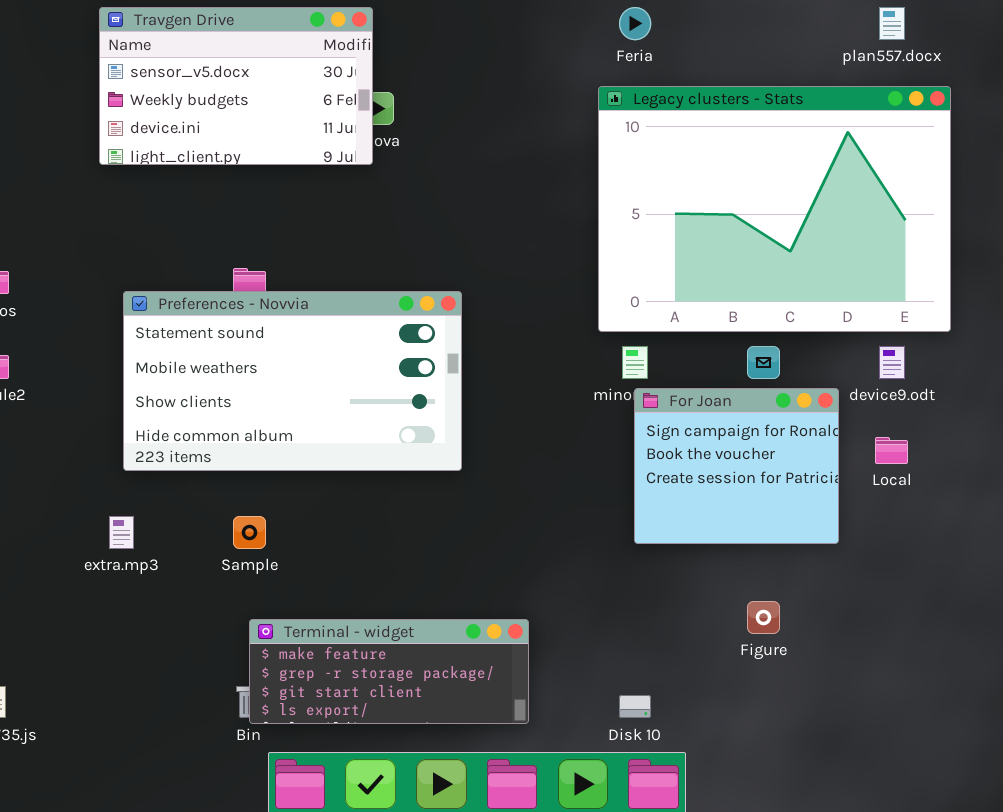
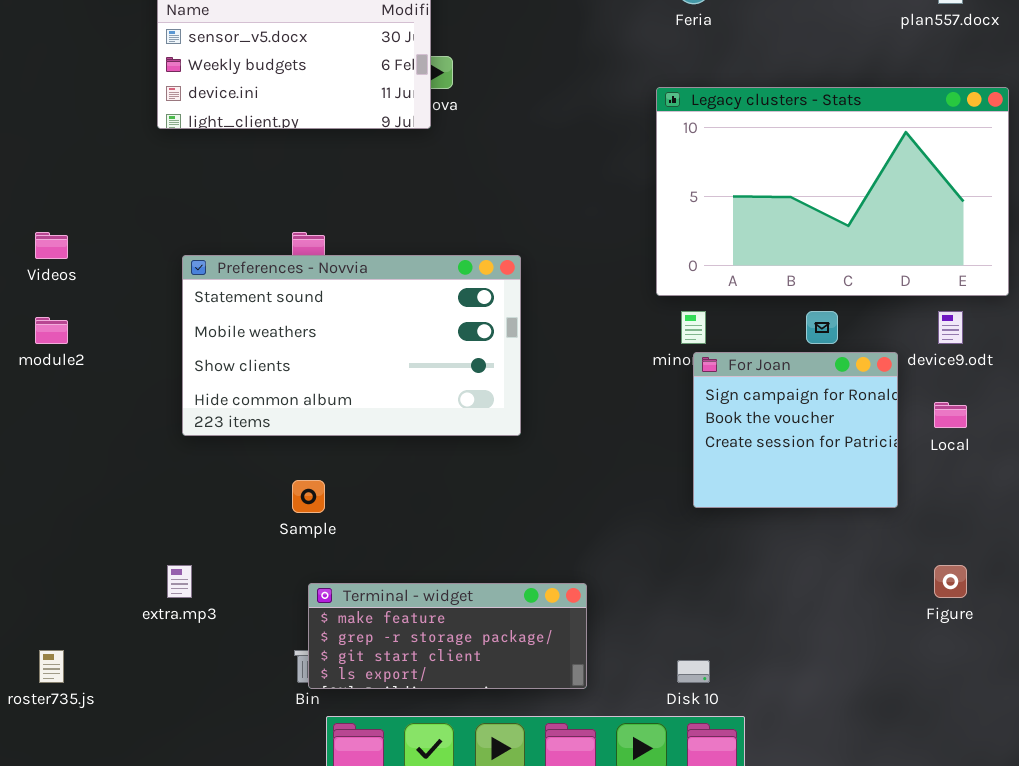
Legacy clusters - Stats: [598,86,951,332] -> [656,87,1009,296], resized
extra.mp3: [109,516,134,549] -> [167,565,192,598], moved
Figure: [747,601,780,634] -> [934,565,967,598], moved

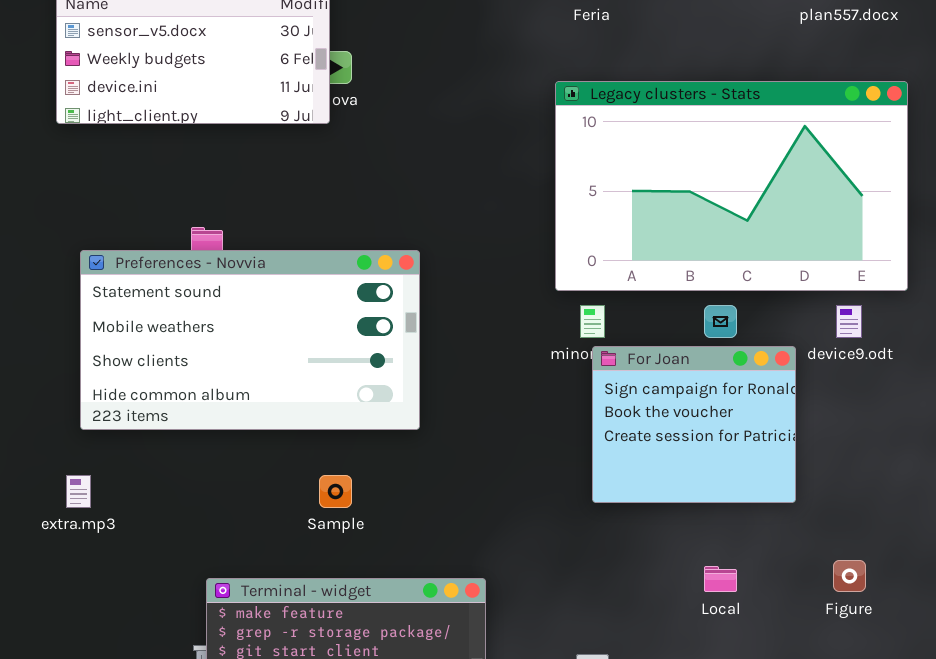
Local: [934,402,967,428] -> [704,566,737,592], moved
Sample: [292,480,325,513] -> [319,475,352,508], moved
extra.mp3: [167,565,192,598] -> [66,475,91,508], moved

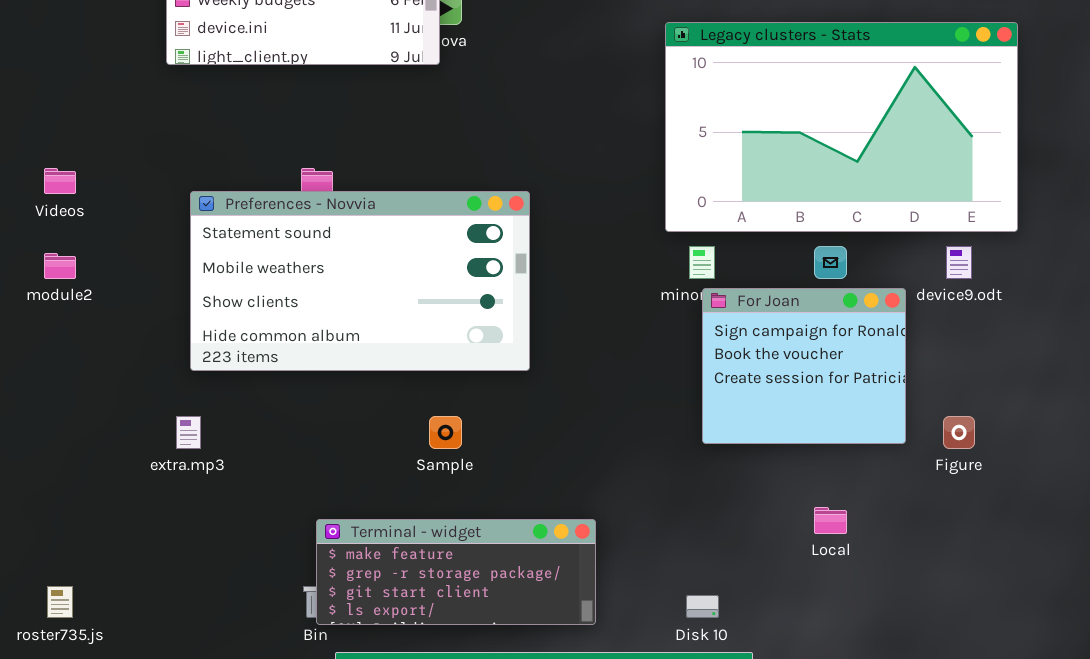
Figure: [833,560,866,592] -> [943,416,975,449], moved

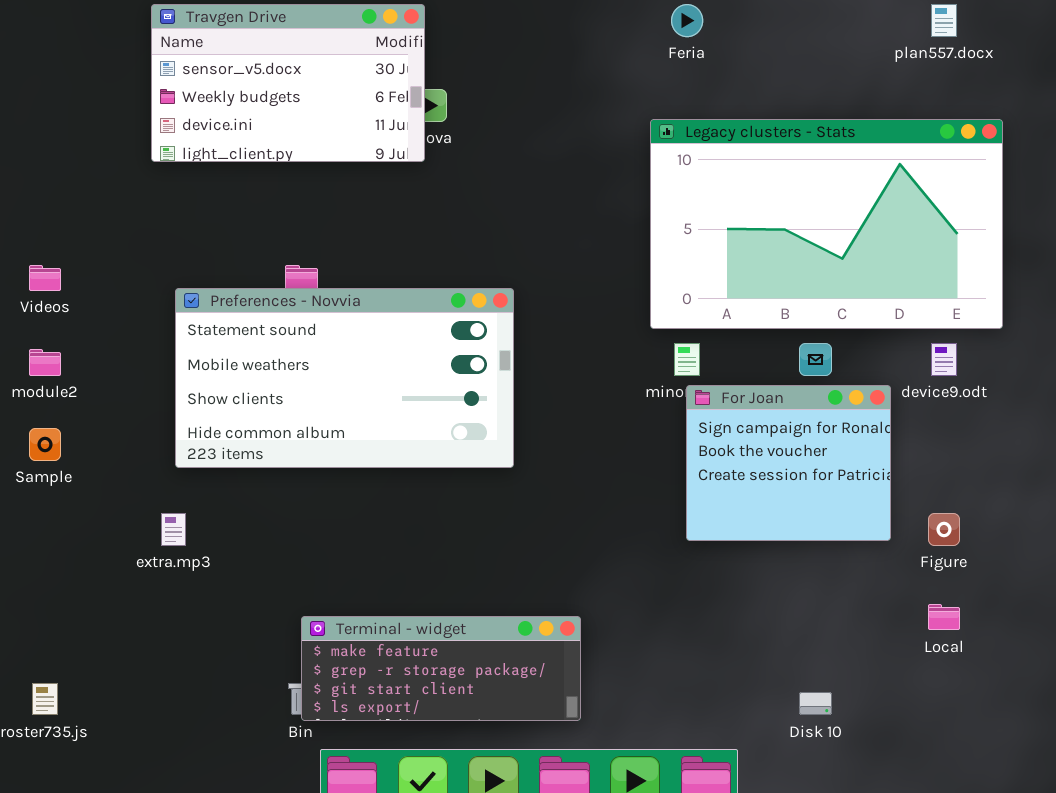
Sample: [429,416,462,449] -> [29,428,61,461], moved
Local: [814,507,847,534] -> [928,604,960,630], moved
Disk 10: [686,595,719,618] -> [799,692,832,715], moved

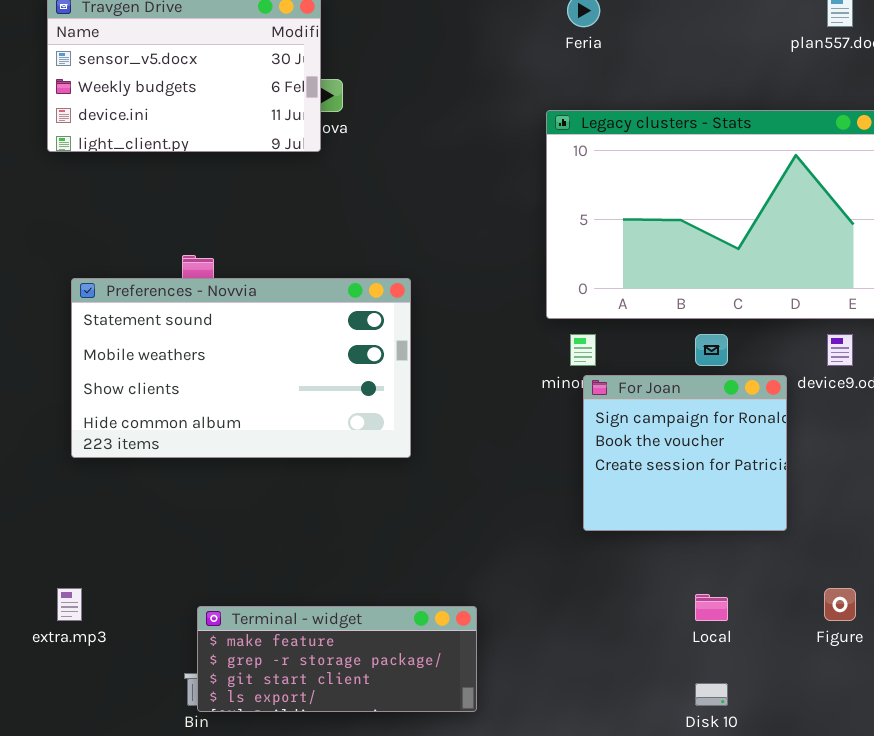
extra.mp3: [161,513,186,546] -> [57,588,82,621], moved
Figure: [928,513,960,546] -> [824,588,856,621], moved
Local: [928,604,960,630] -> [695,594,728,621], moved

